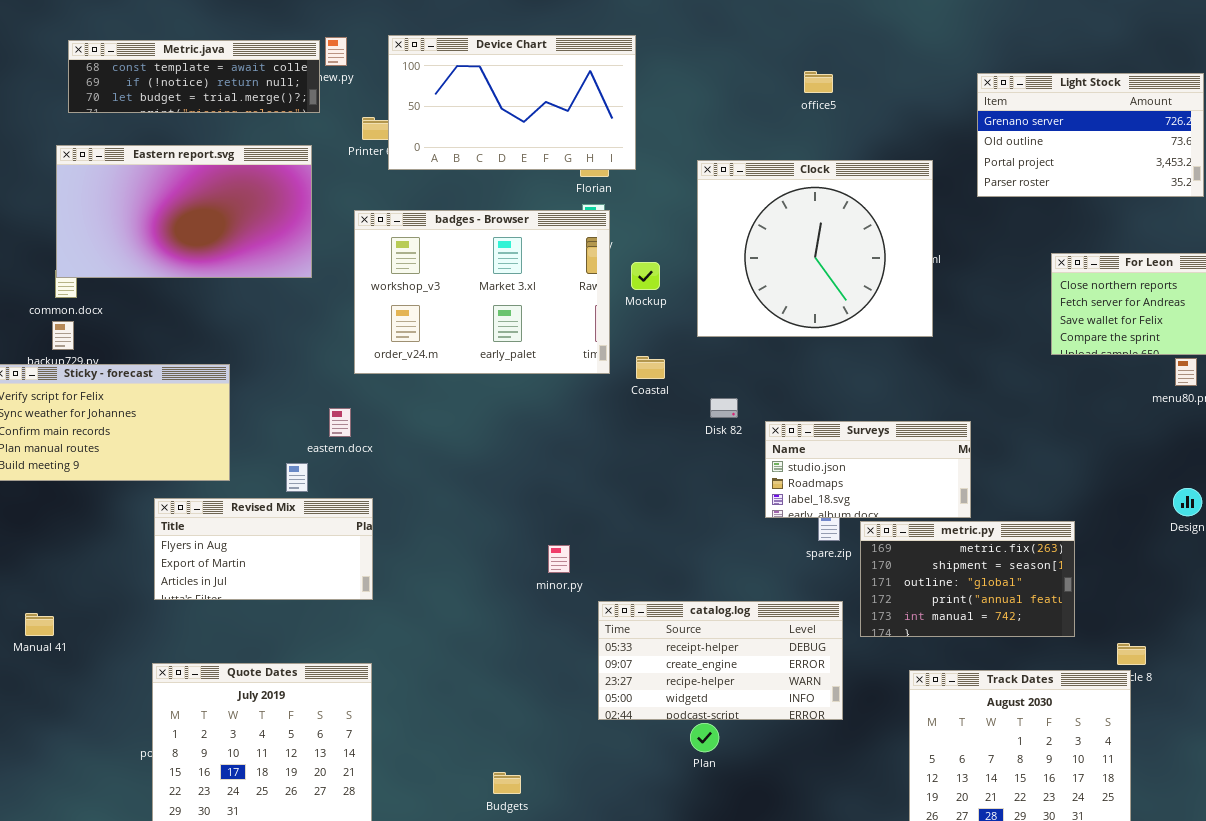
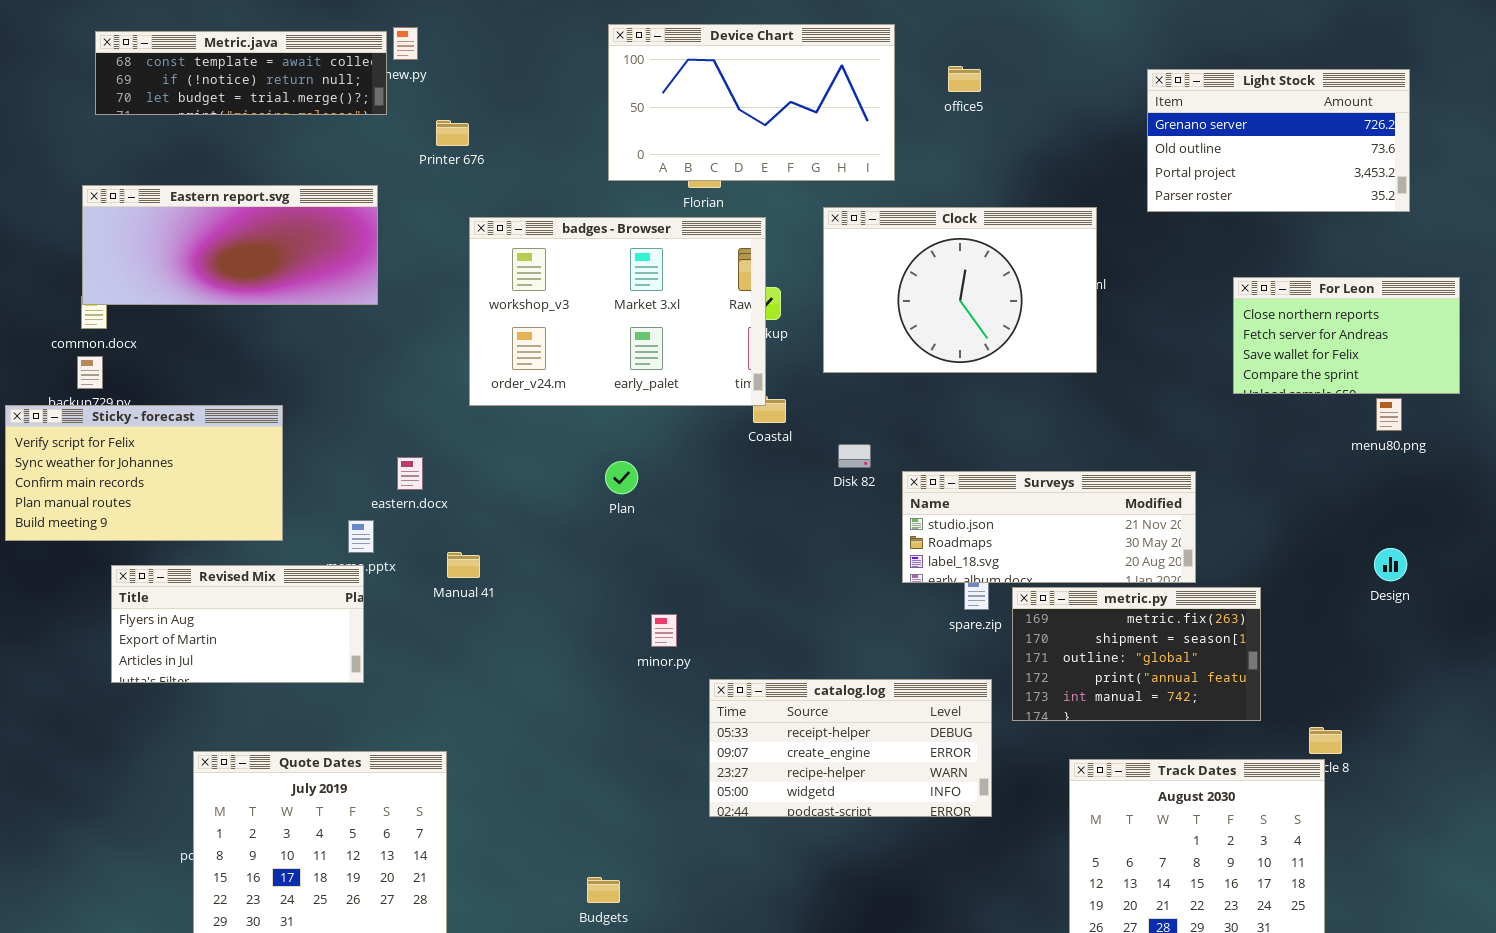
Device Chart: [388,35,636,170] -> [608,24,895,181], moved
Eastern report.svg: [56,145,312,278] -> [82,185,378,305], resized
Clock: [697,160,933,337] -> [823,207,1097,373], resized
badges - Browser: [354,210,610,374] -> [469,217,766,406], moved
Surveys: [765,421,971,518] -> [902,471,1196,583], resized
Revised Mix: [154,498,373,600] -> [111,565,364,683], moved
Manual 41: [25,613,54,636] -> [447,552,480,578], moved
Plan: [690,723,719,752] -> [605,461,638,494], moved

